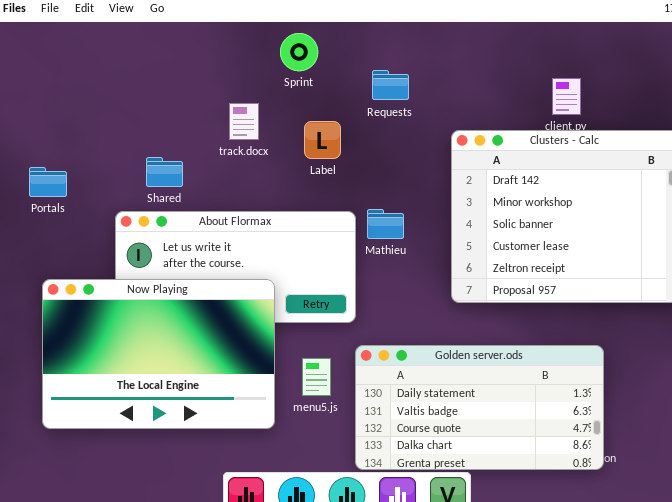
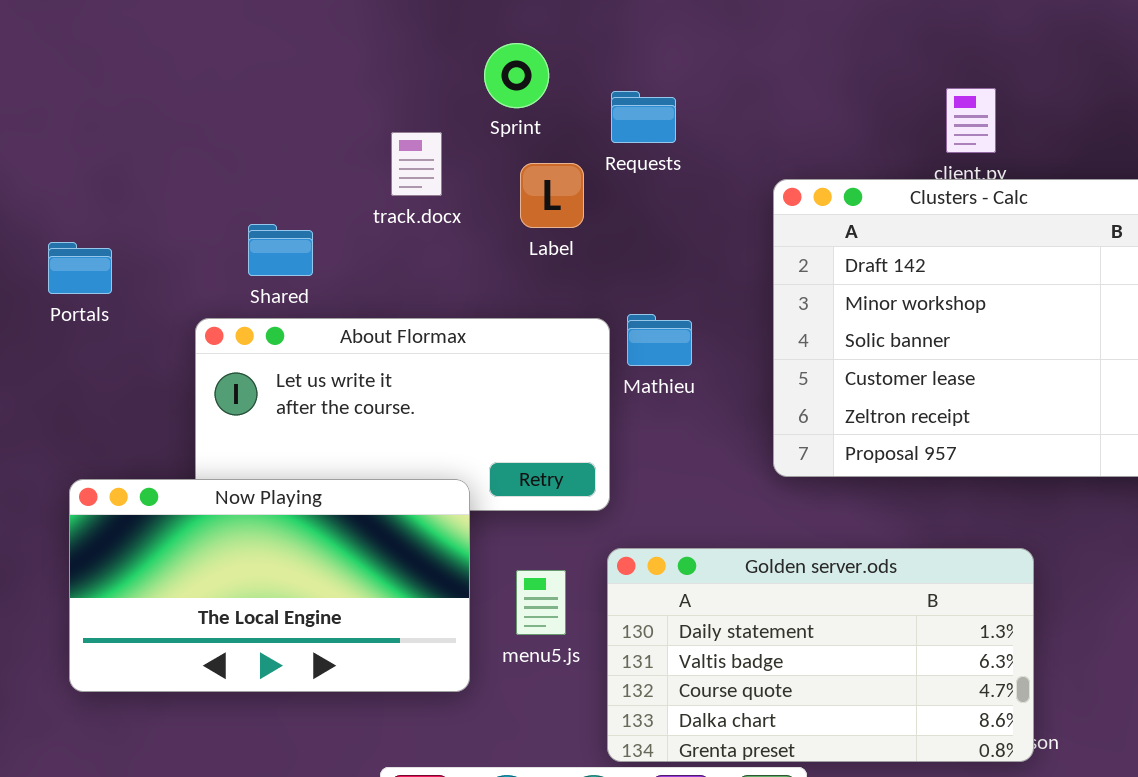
Sprint: [280,33,318,71] -> [484,43,549,108], moved
Requests: [372,70,409,100] -> [611,91,676,143], moved
Now Playing: [42,279,275,429] -> [69,479,470,692], resized

